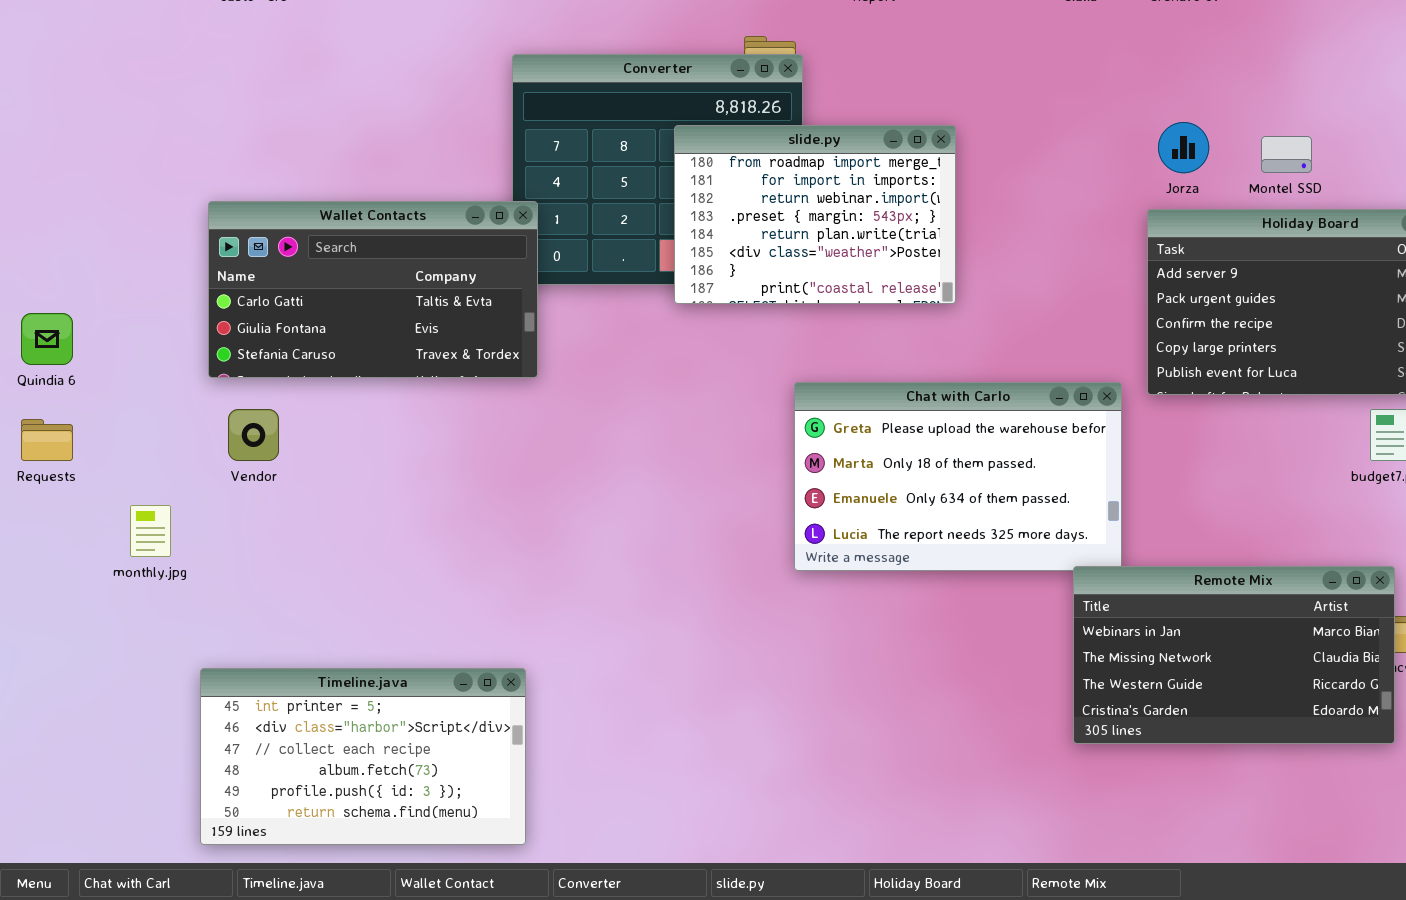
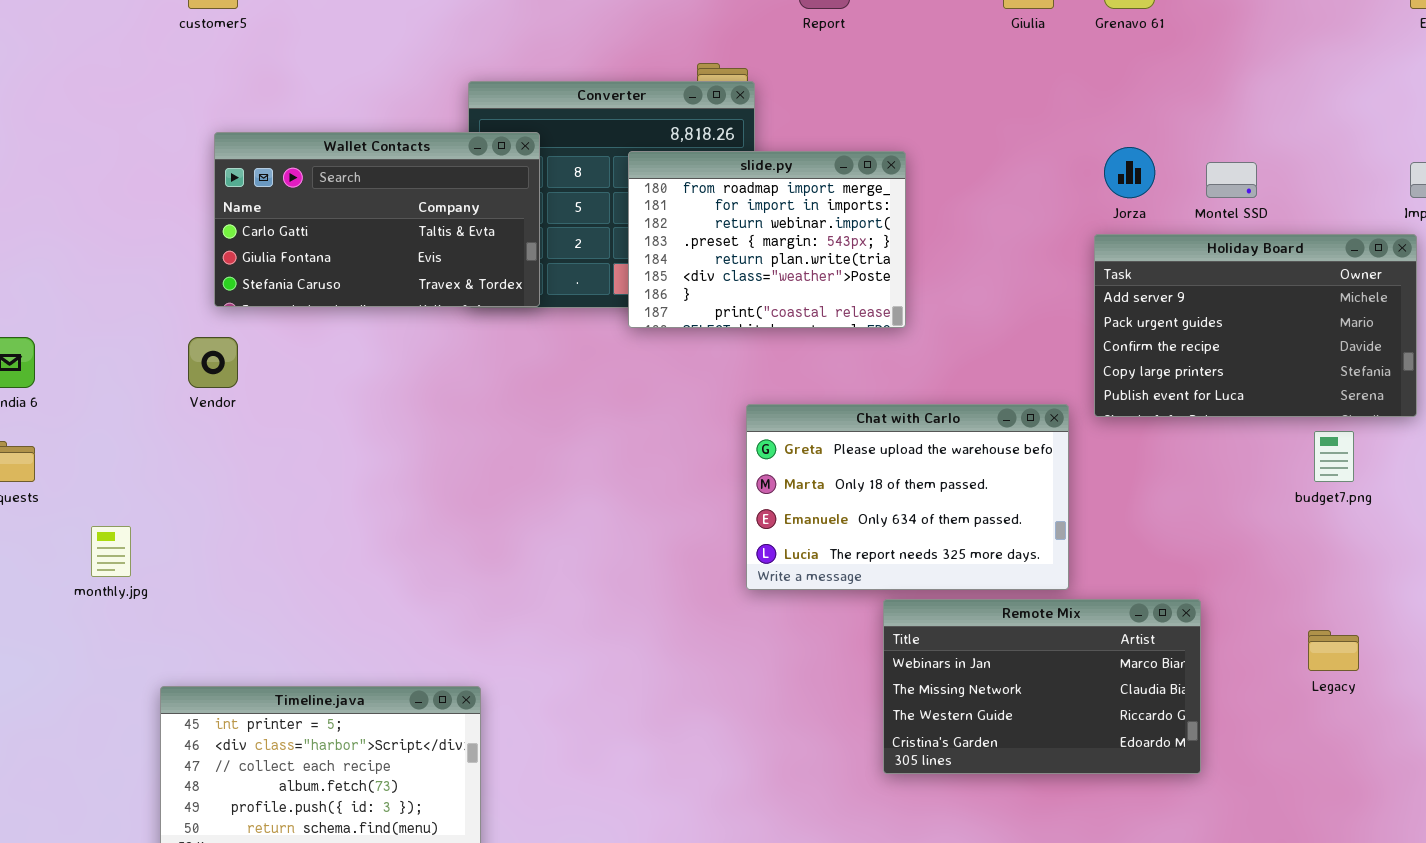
Wallet Contacts: [208,201,538,378] -> [214,132,540,307], moved
Vendor: [228,409,279,461] -> [188,337,238,388], moved
Remote Mix: [1073,566,1395,744] -> [883,599,1201,774], moved

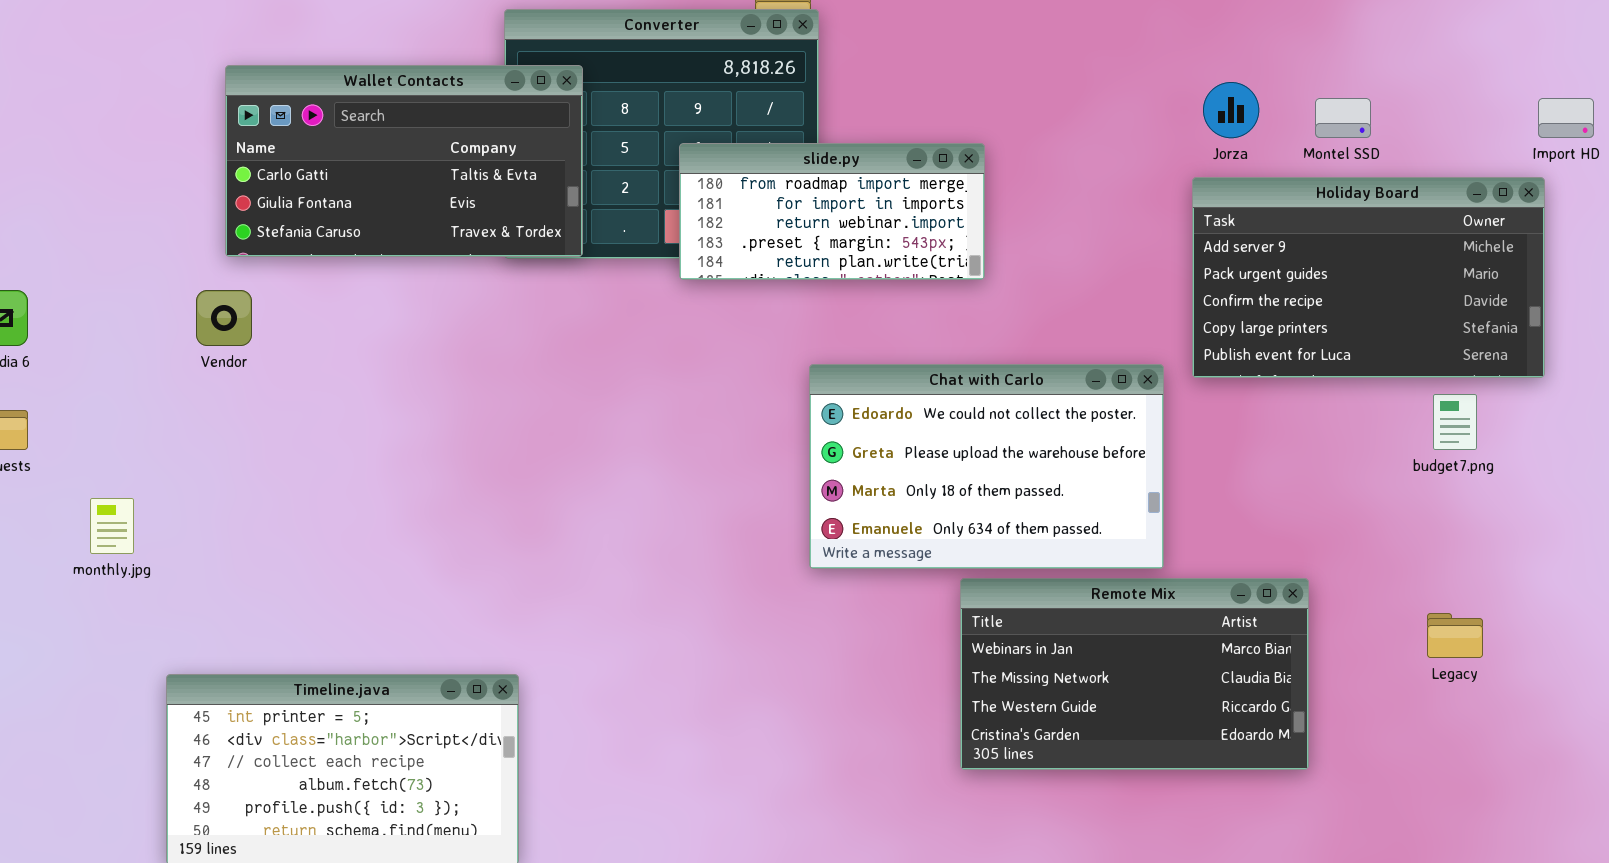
slide.py: [628,151,906,328] -> [679,143,985,280], resized
Chat with Carlo: [746,404,1069,590] -> [809,364,1164,569], scrolled up 1 row

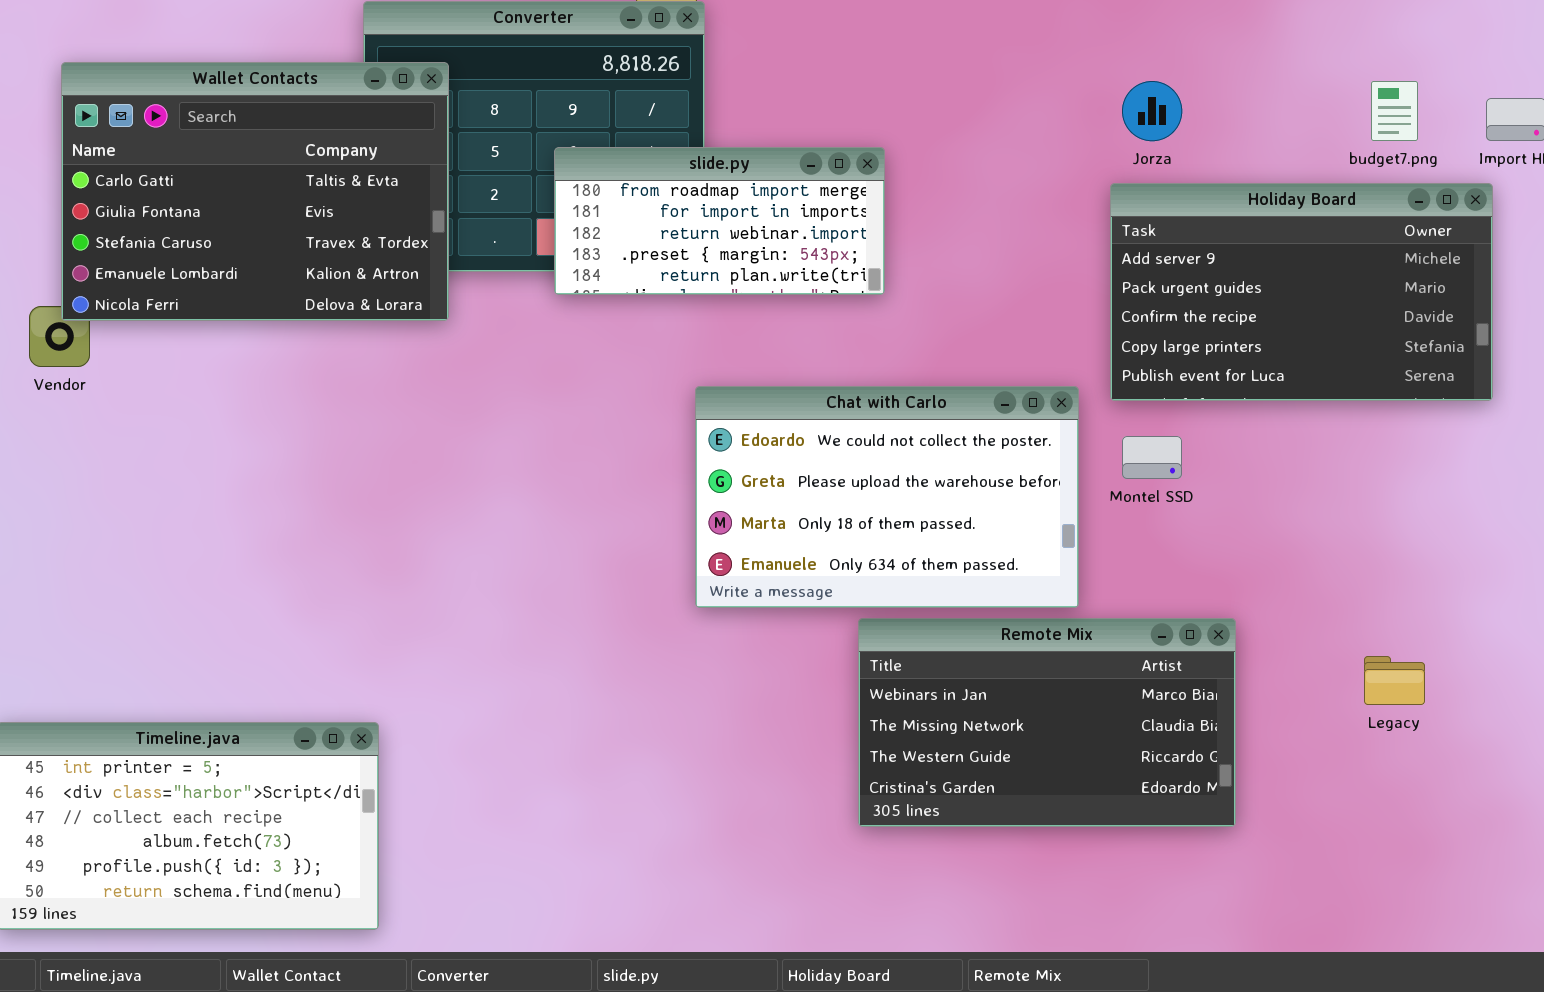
Wallet Contacts: [225,65,583,257] -> [61,62,449,321], resized
Montel SSD: [1315,98,1371,138] -> [1122,436,1182,479], moved
budget7.png: [1433,394,1477,450] -> [1371,81,1418,141], moved

